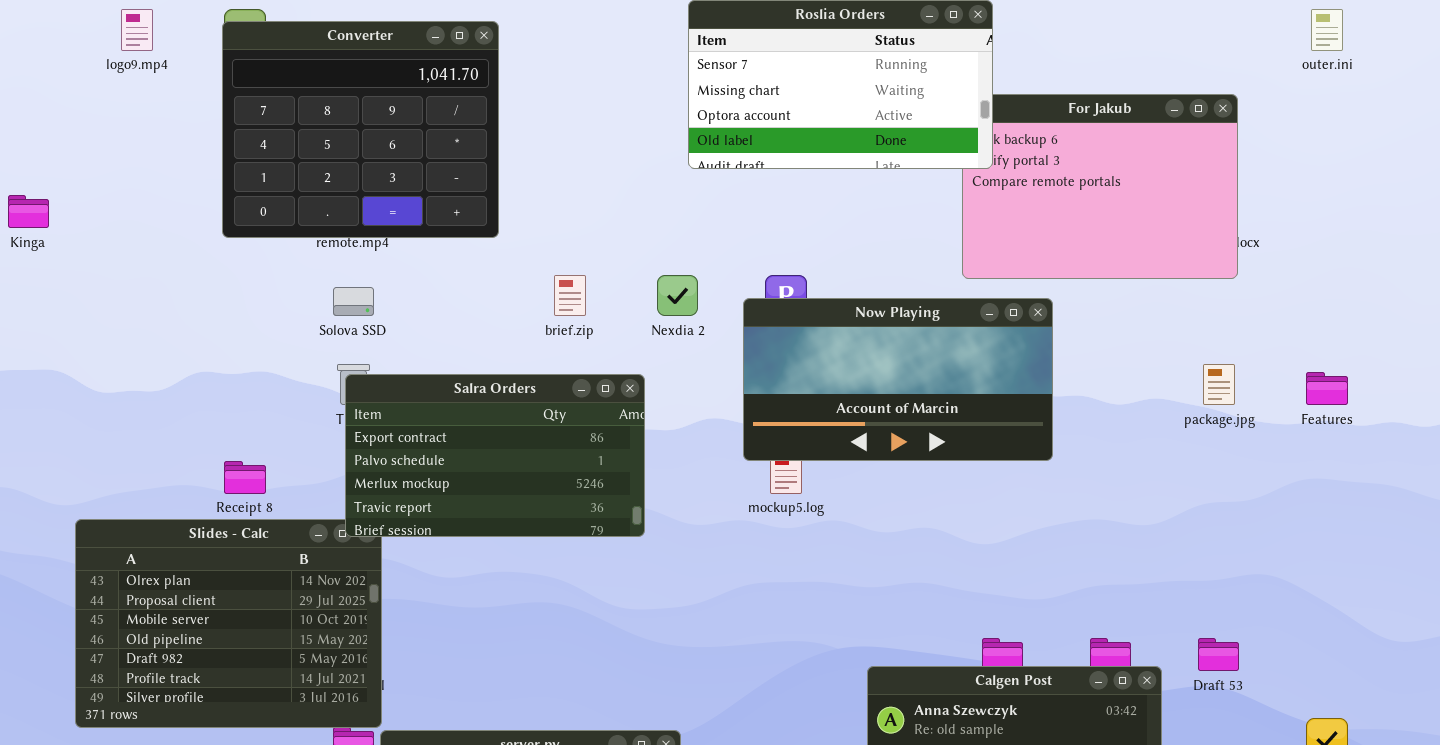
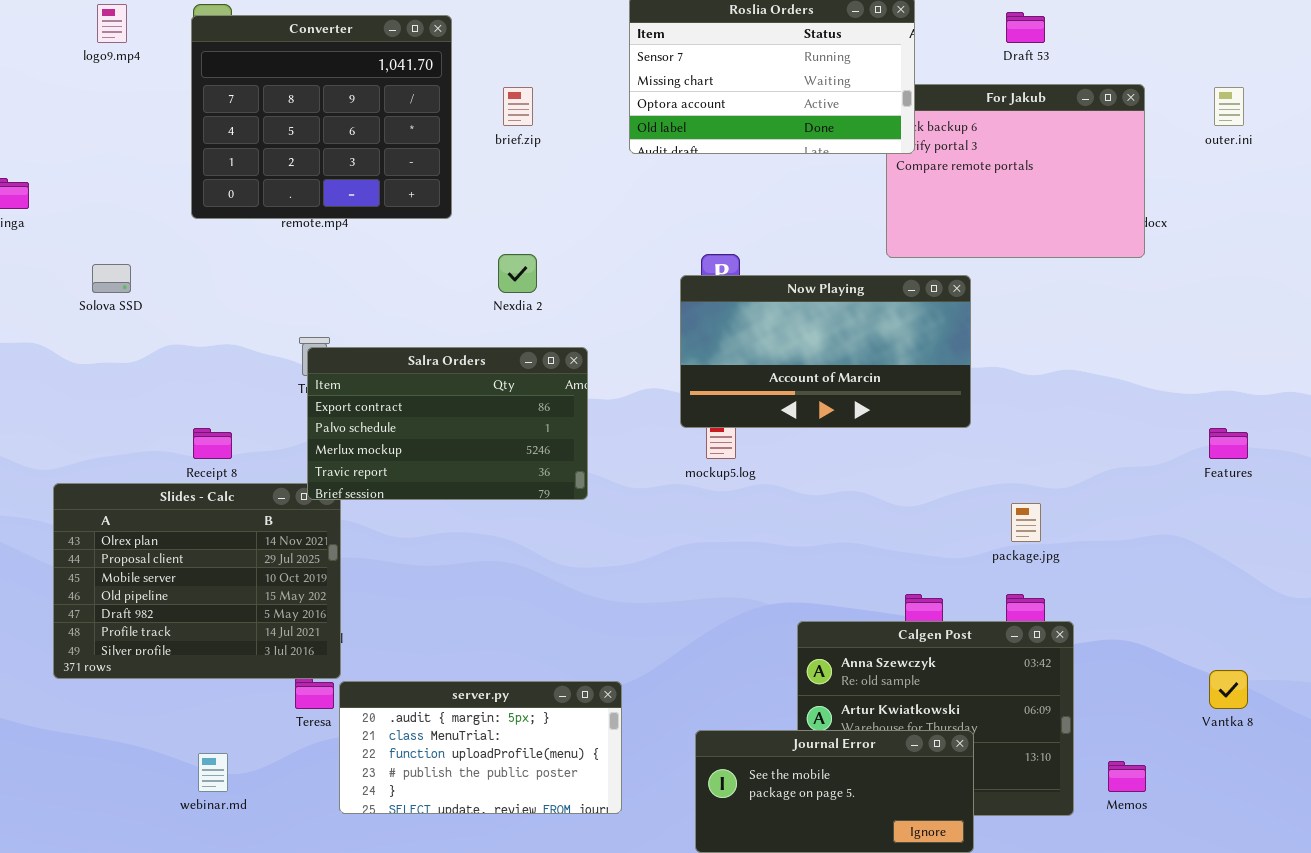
outer.ini: [1311,9,1343,51] -> [1214,87,1244,126], moved
brief.zip: [554,275,586,316] -> [503,87,533,126], moved
Nexdia 2: [657,275,698,316] -> [498,254,537,293], moved
Solova SSD: [333,287,374,316] -> [92,264,131,293], moved
package.jpg: [1203,364,1235,405] -> [1011,503,1041,542], moved
Features: [1306,372,1348,405] -> [1209,428,1248,459], moved
Draft 53: [1198,638,1239,671] -> [1006,12,1045,43], moved

